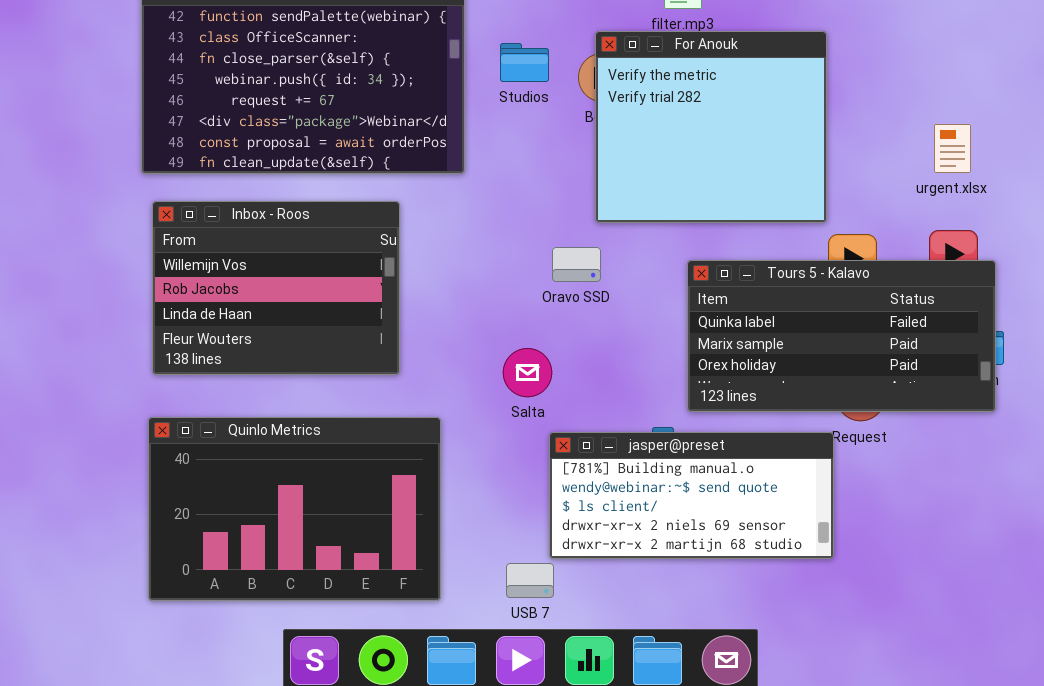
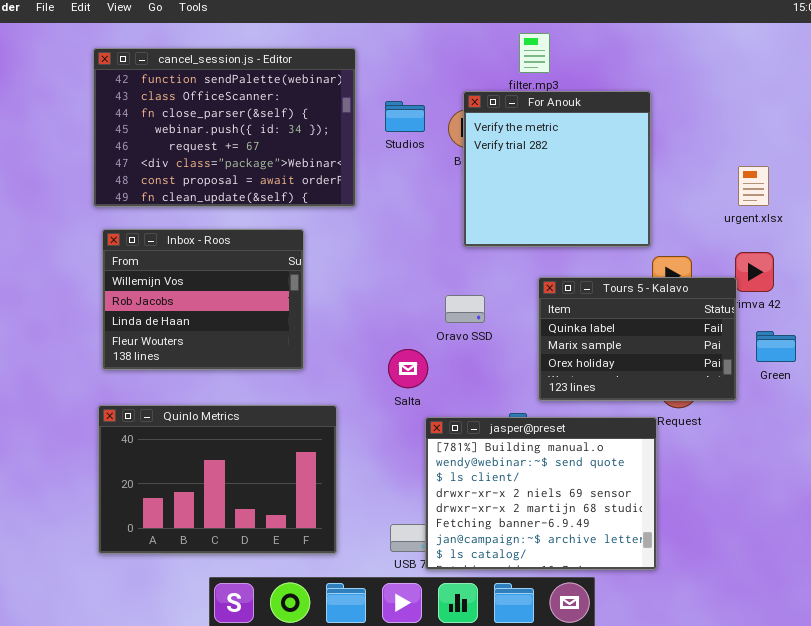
Oravo SSD: [552,247,601,282] -> [445,295,485,323], moved
Tours 5 - Kalavo: [687,260,996,412] -> [538,277,737,401], resized
jasper@preset: [549,432,834,559] -> [425,417,657,570], resized

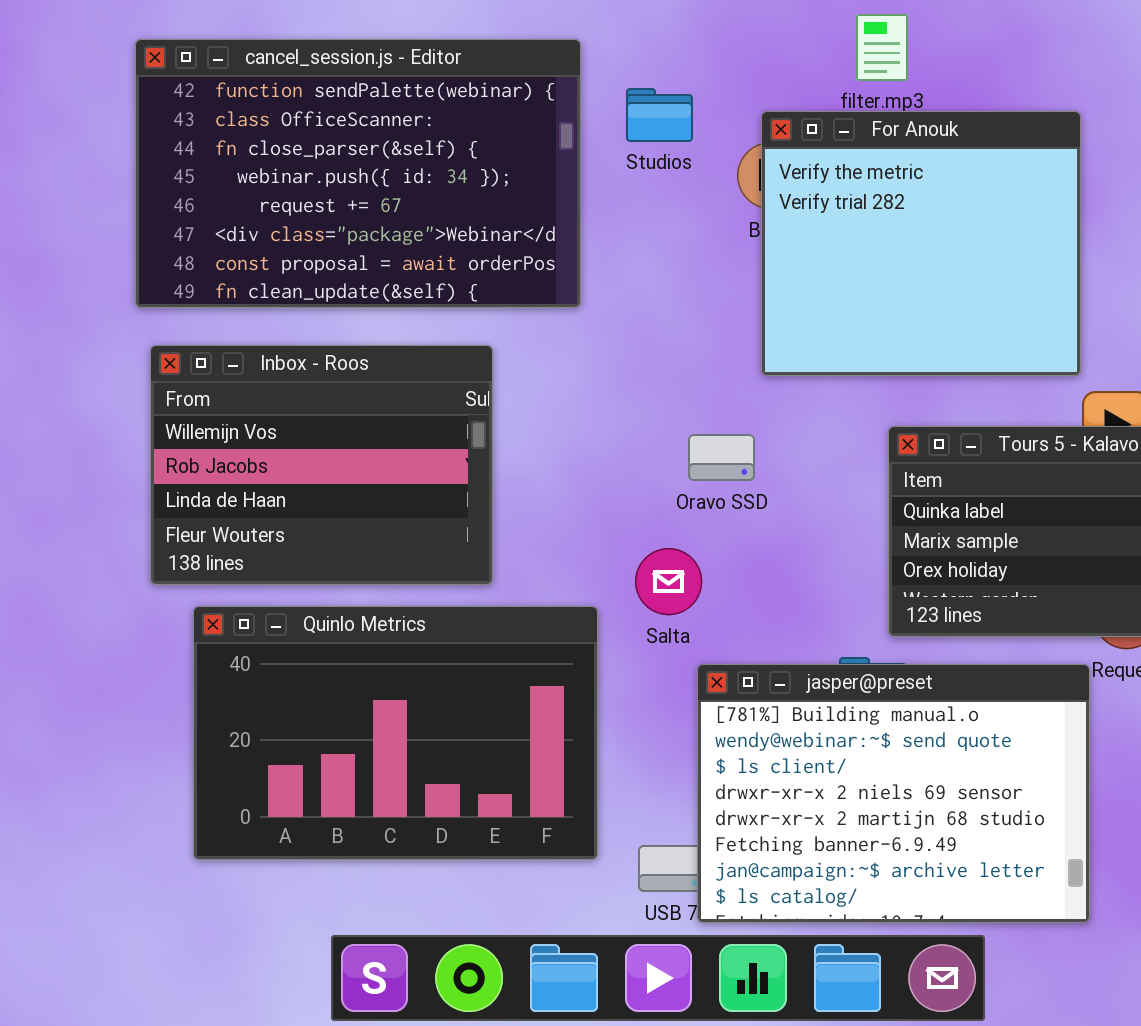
Studios: [385,101,425,132] -> [626,88,693,142], moved
Oravo SSD: [445,295,485,323] -> [688,434,755,481], moved
Quinlo Metrics: [98,405,337,554] -> [193,606,598,860], moved

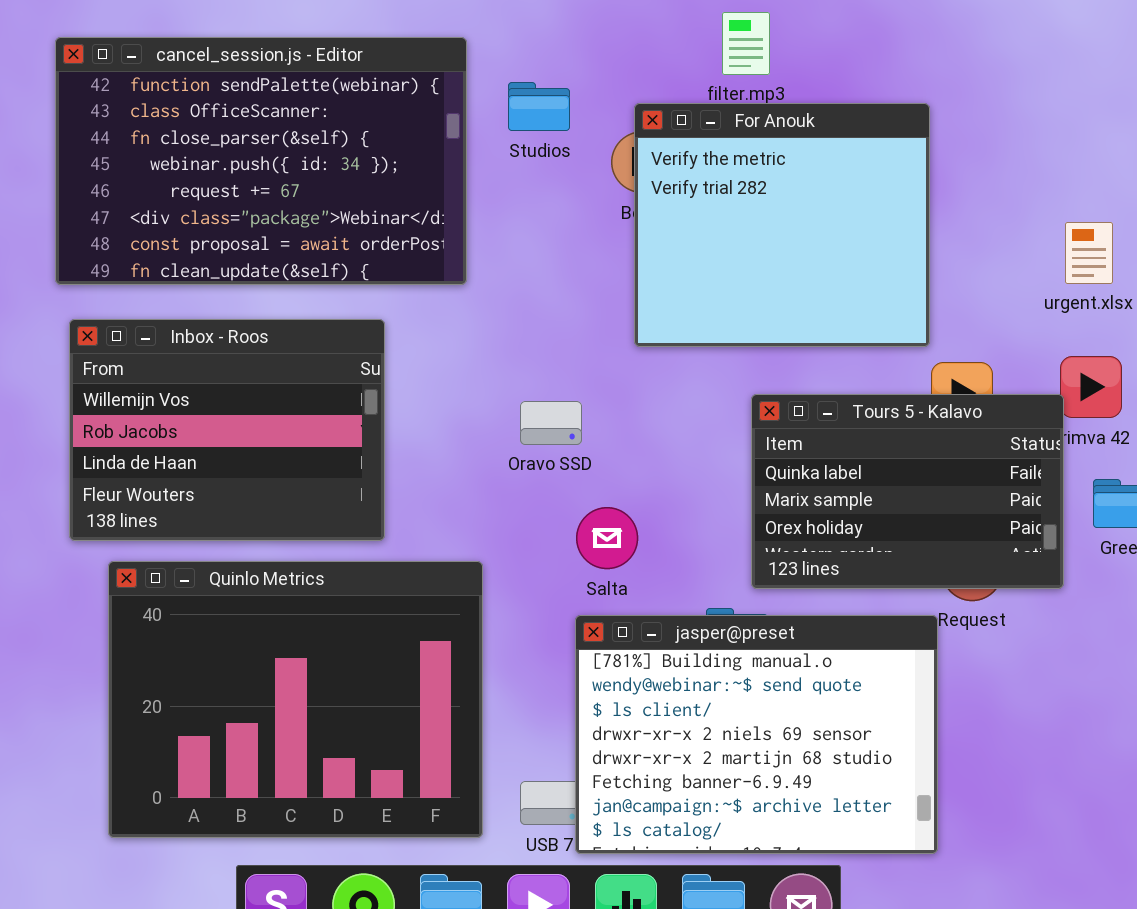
Oravo SSD: [688,434,755,481] -> [520,401,582,445], moved
Salta: [635,548,702,615] -> [576,507,638,569], moved
Quinlo Metrics: [193,606,598,860] -> [108,561,483,838], resized

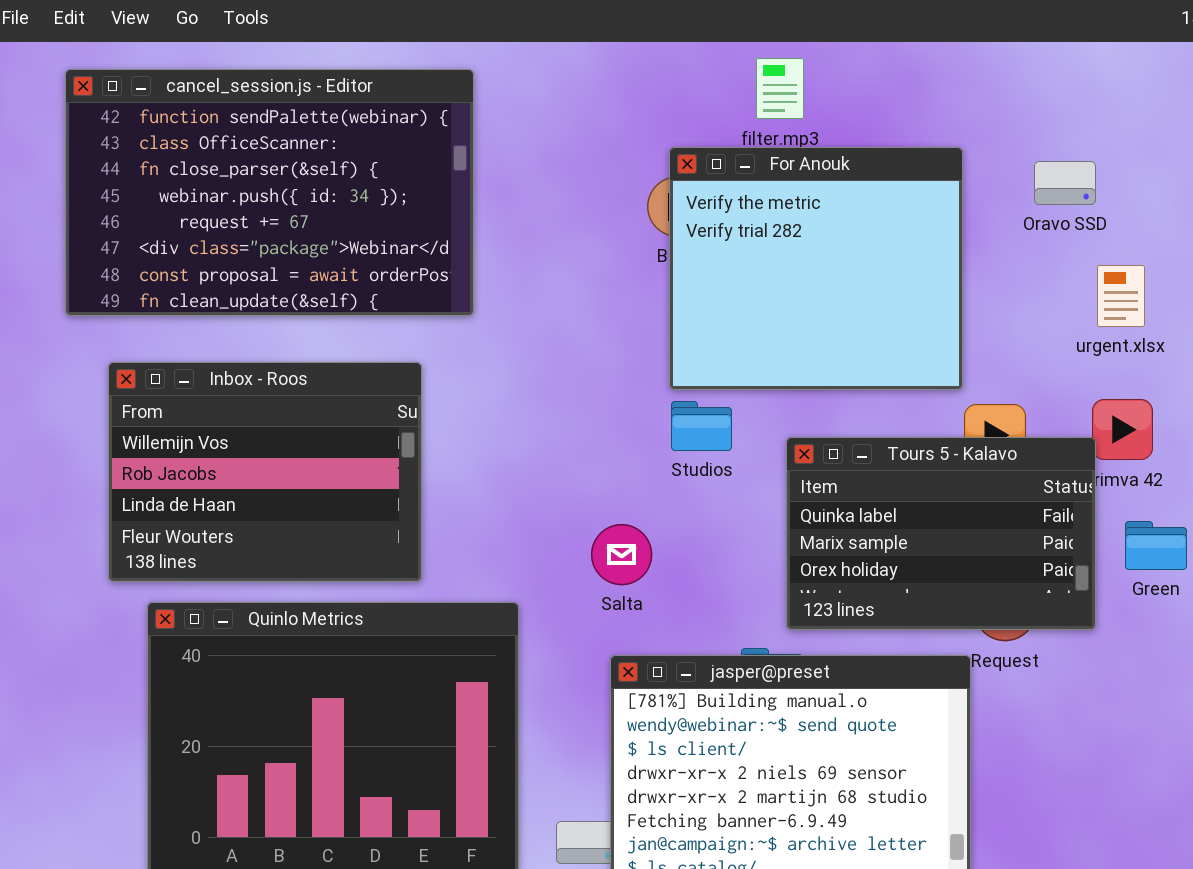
cancel_session.js - Editor: [55,37,467,285] -> [65,69,474,316], moved
Studios: [508,82,570,131] -> [671,401,732,451], moved
Oravo SSD: [520,401,582,445] -> [1034,161,1096,205], moved
Salta: [576,507,638,569] -> [591,524,652,585], moved

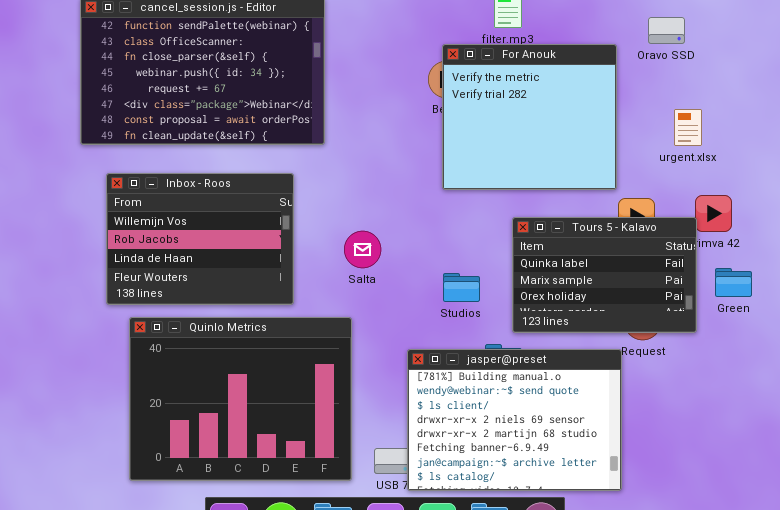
Oravo SSD: [1034,161,1096,205] -> [648,17,685,44], moved
urgent.xlsx: [1097,265,1145,327] -> [674,109,702,146], moved
Studios: [671,401,732,451] -> [443,273,480,302], moved
Salta: [591,524,652,585] -> [344,231,381,268], moved

